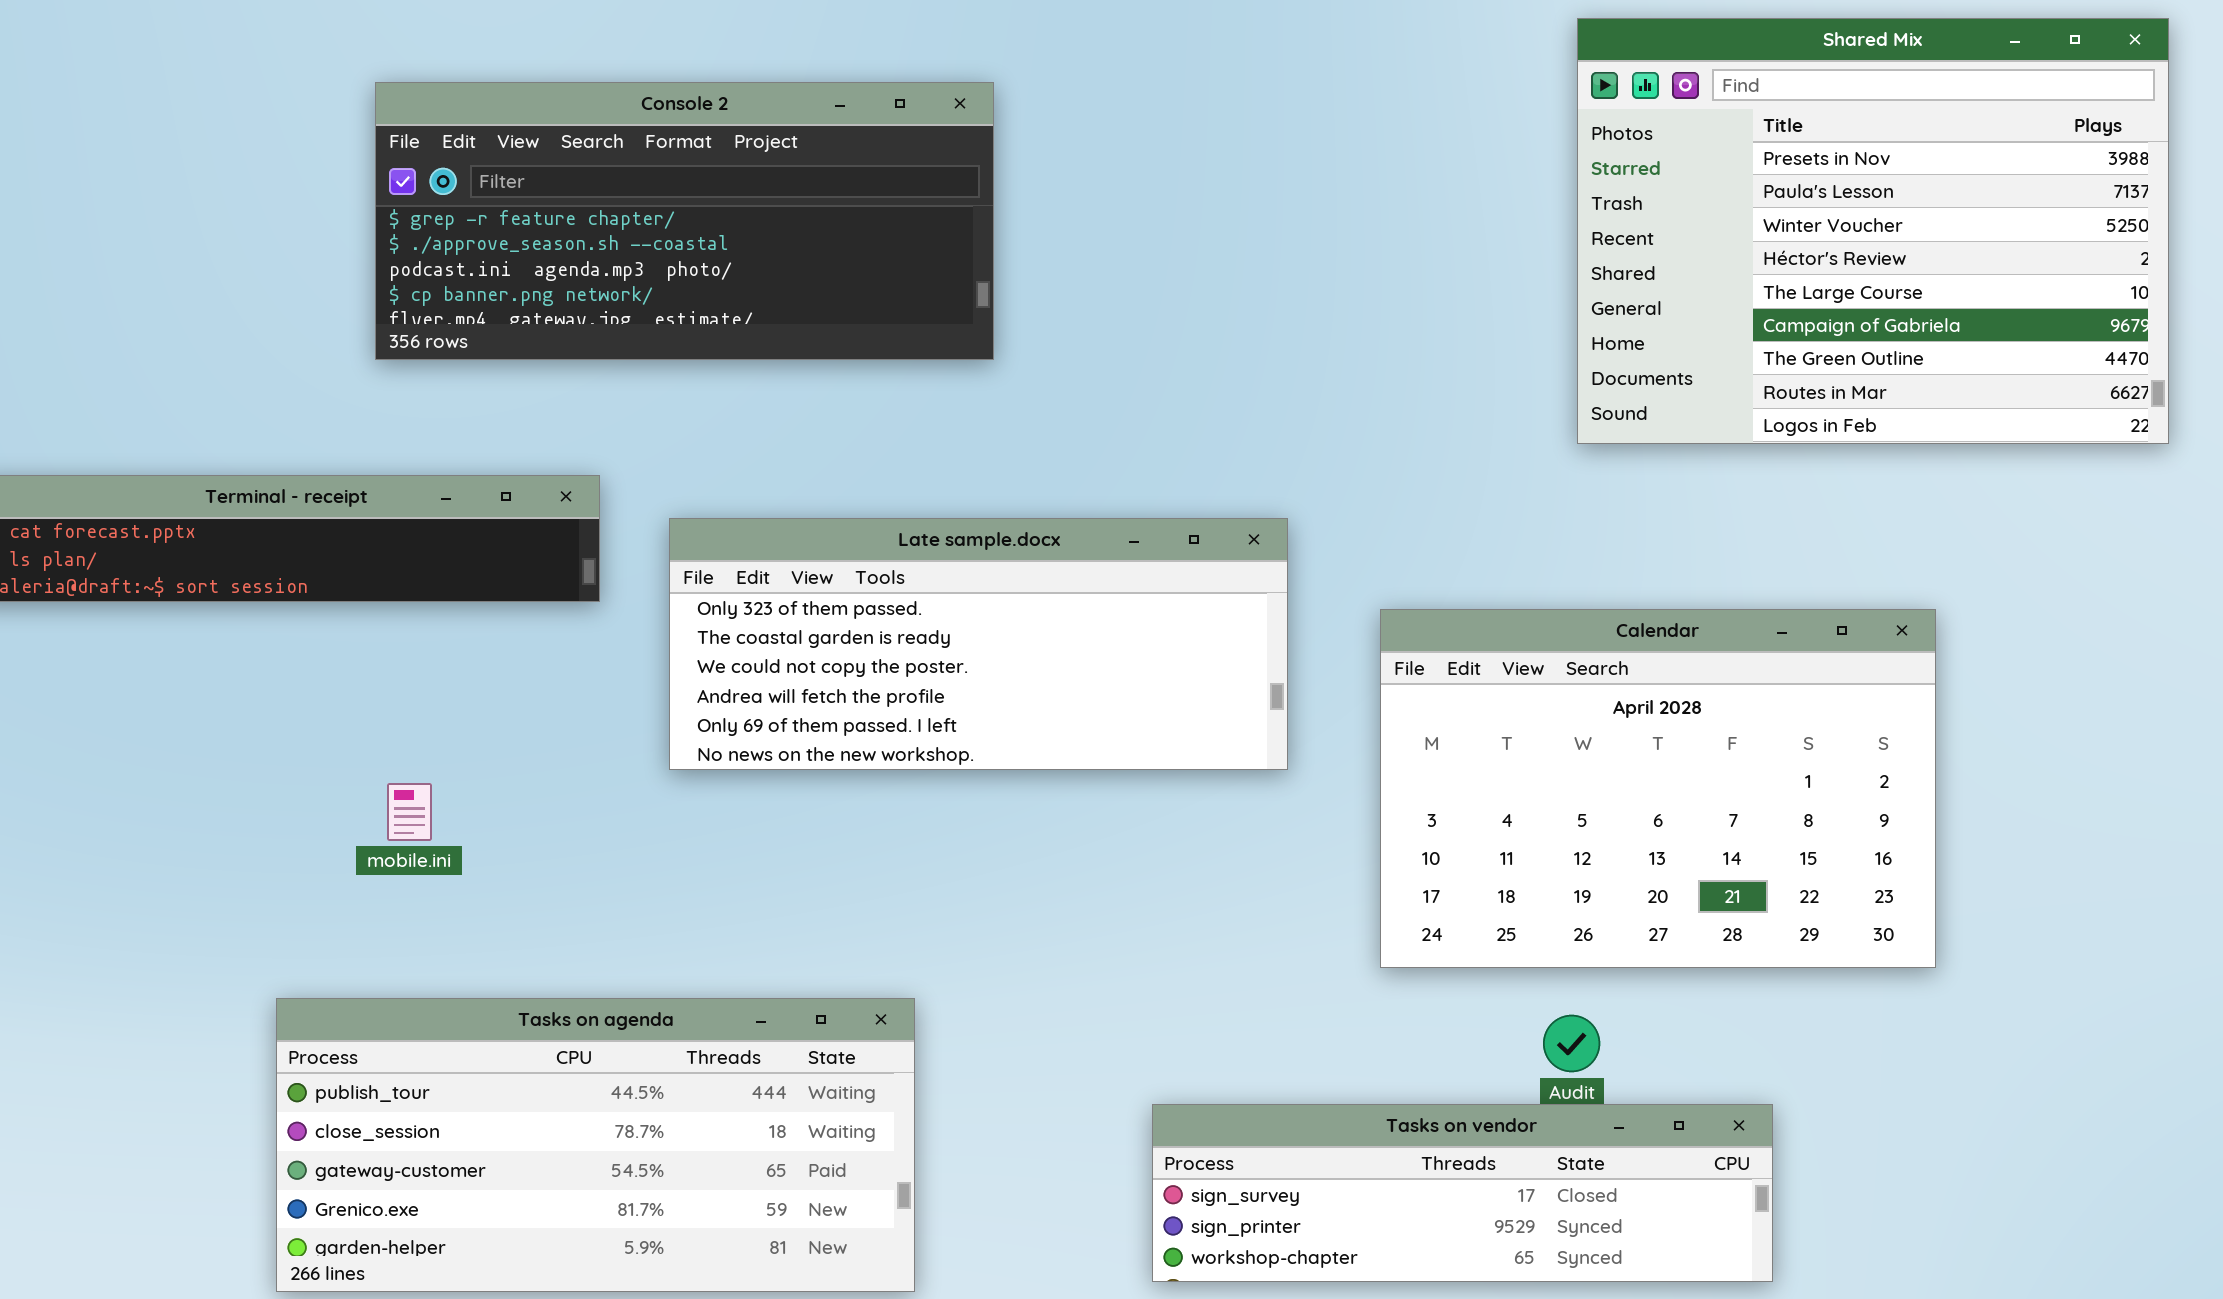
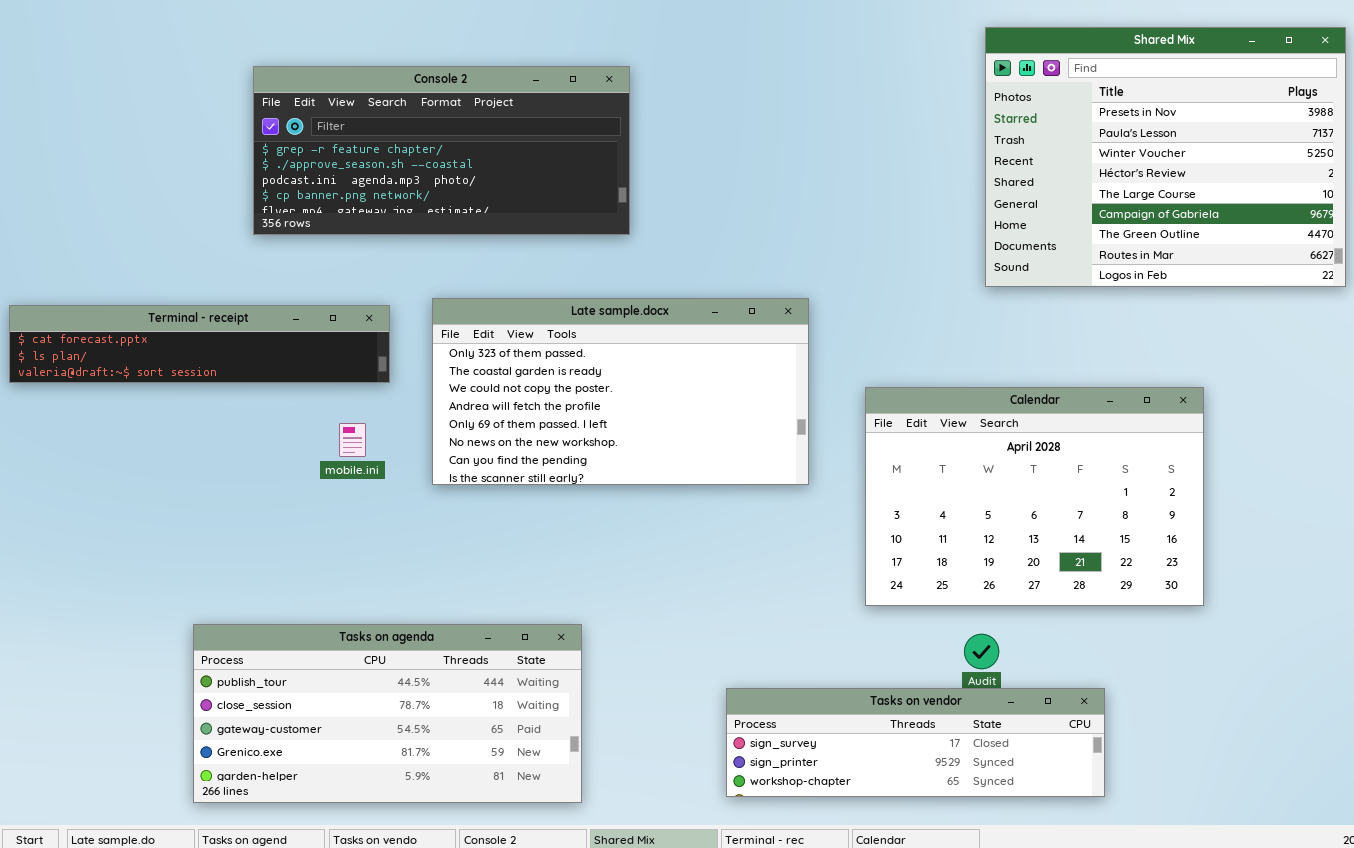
Late sample.docx: [669,518,1288,770] -> [432,298,809,485], resized
mobile.ini: [387,783,432,841] -> [339,423,366,457], moved

